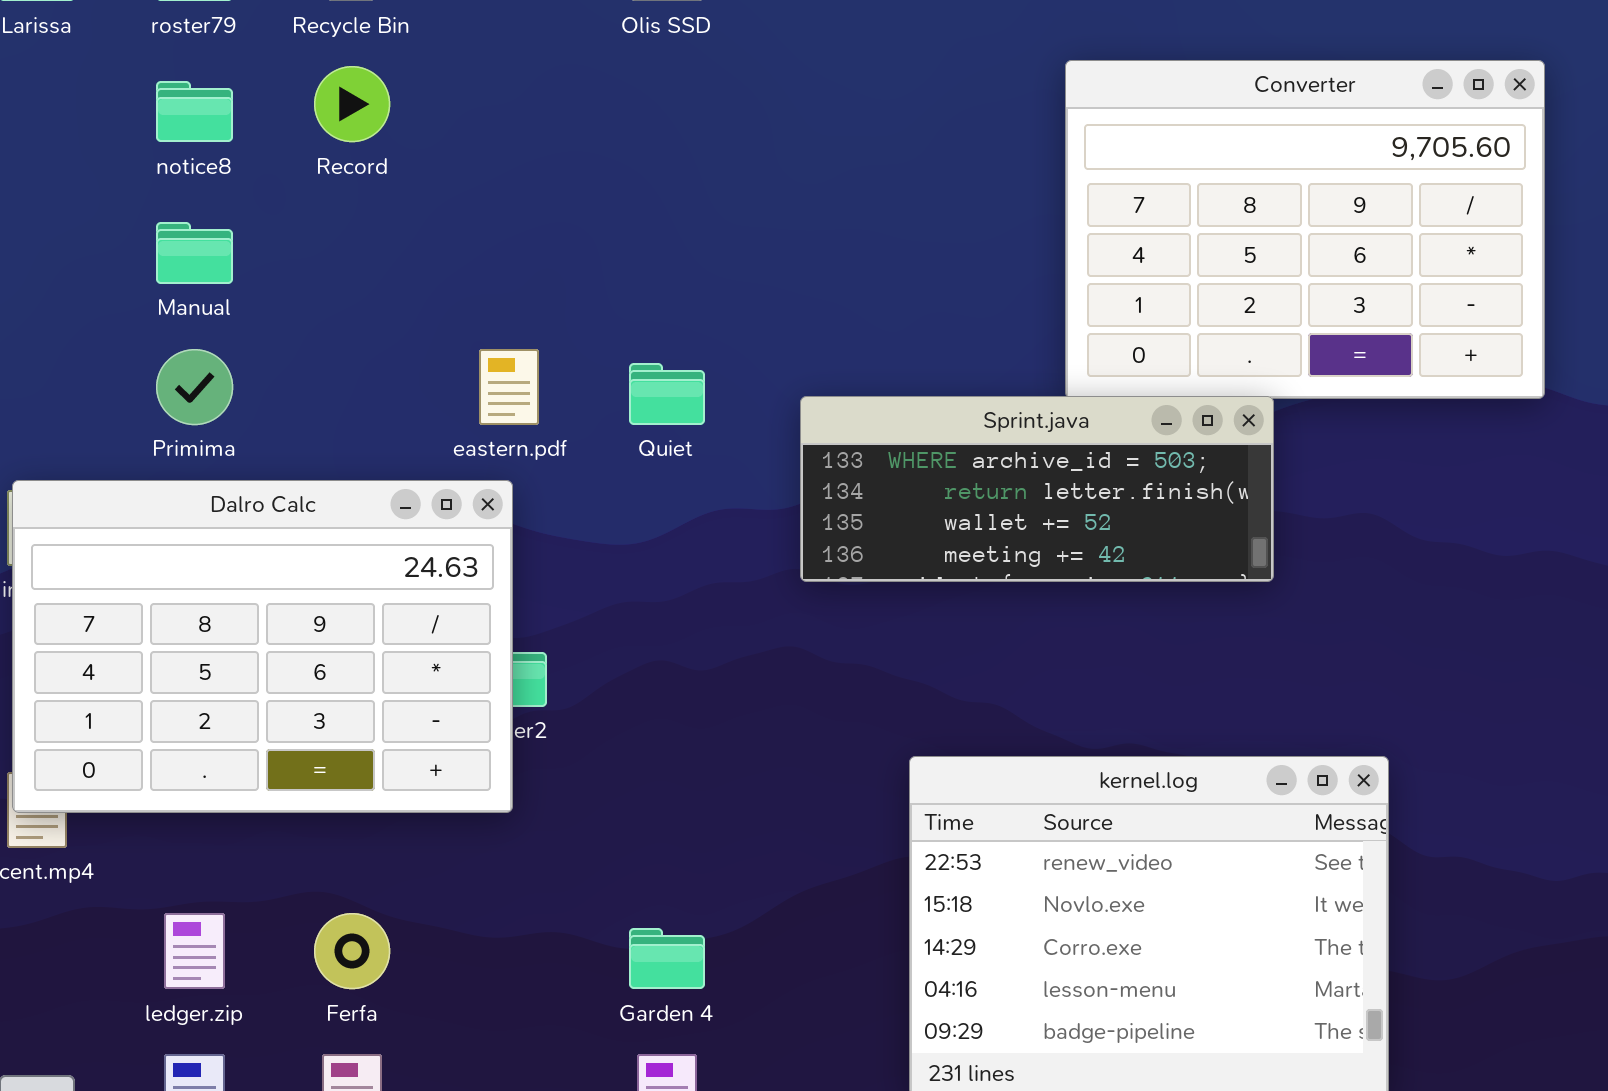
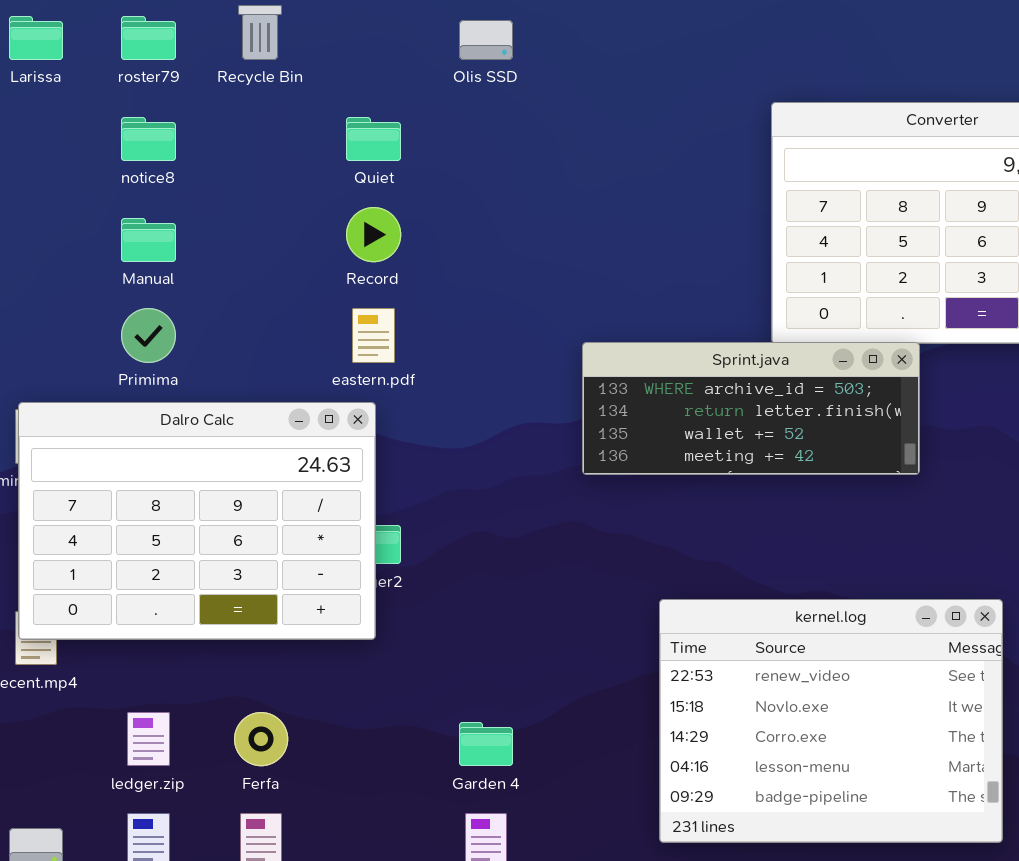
Record: [314,66,390,142] -> [346,207,401,262], moved
Quiet: [629,363,705,425] -> [346,117,401,161], moved

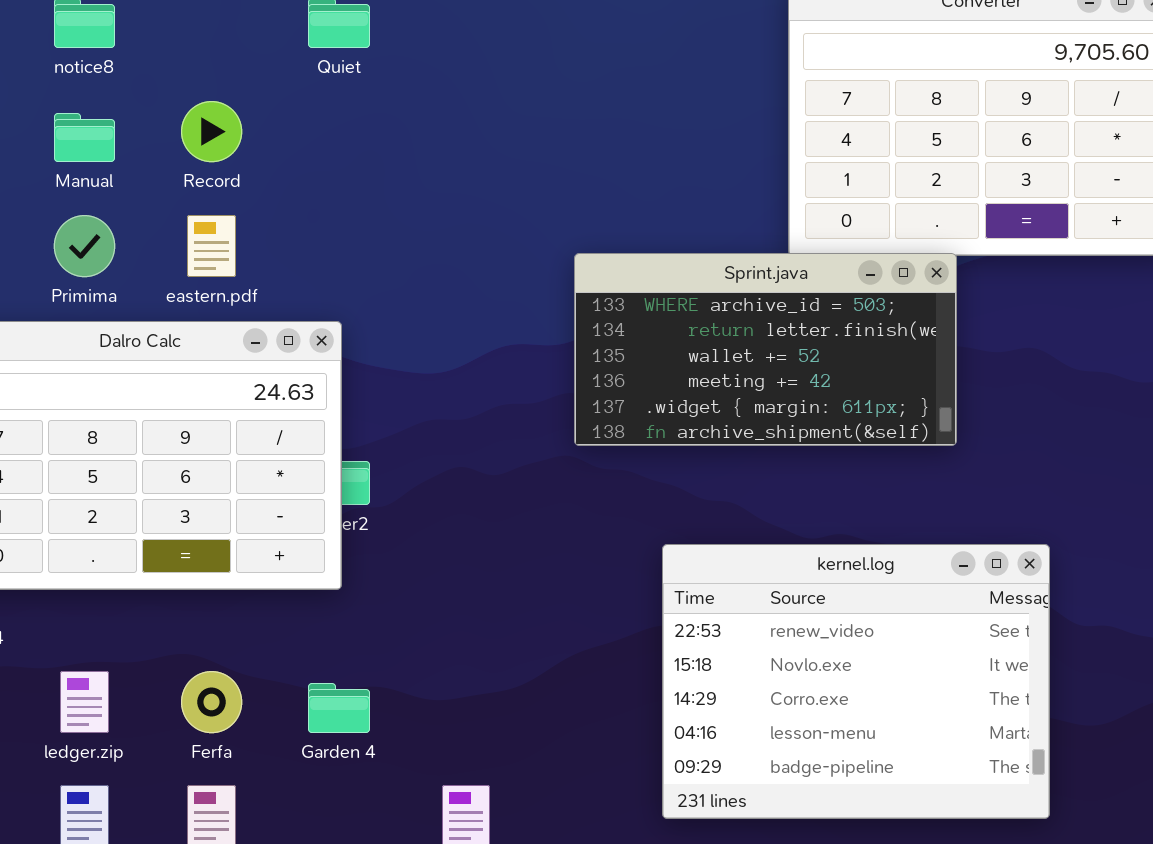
Record: [346,207,401,262] -> [181,101,242,162], moved
eastern.pdf: [352,308,395,363] -> [187,215,236,277], moved
Sprint.java: [582,342,920,475] -> [574,253,957,446], resized
Garden 4: [459,722,513,766] -> [308,683,370,733], moved

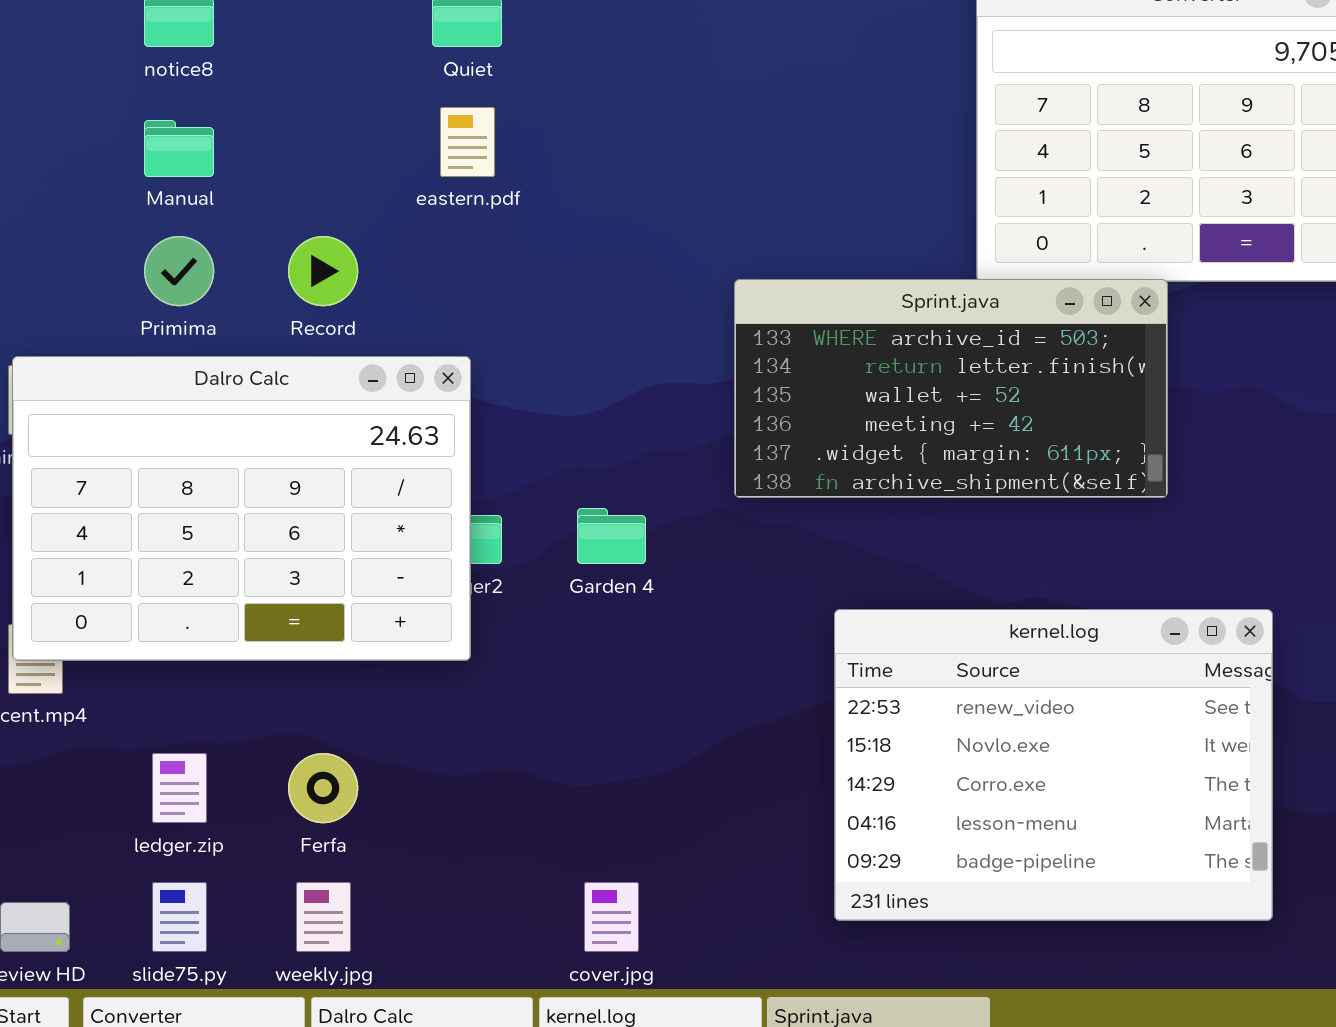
Record: [181,101,242,162] -> [288,236,358,306], moved
eastern.pdf: [187,215,236,277] -> [440,107,495,177], moved
Garden 4: [308,683,370,733] -> [577,508,646,564], moved

